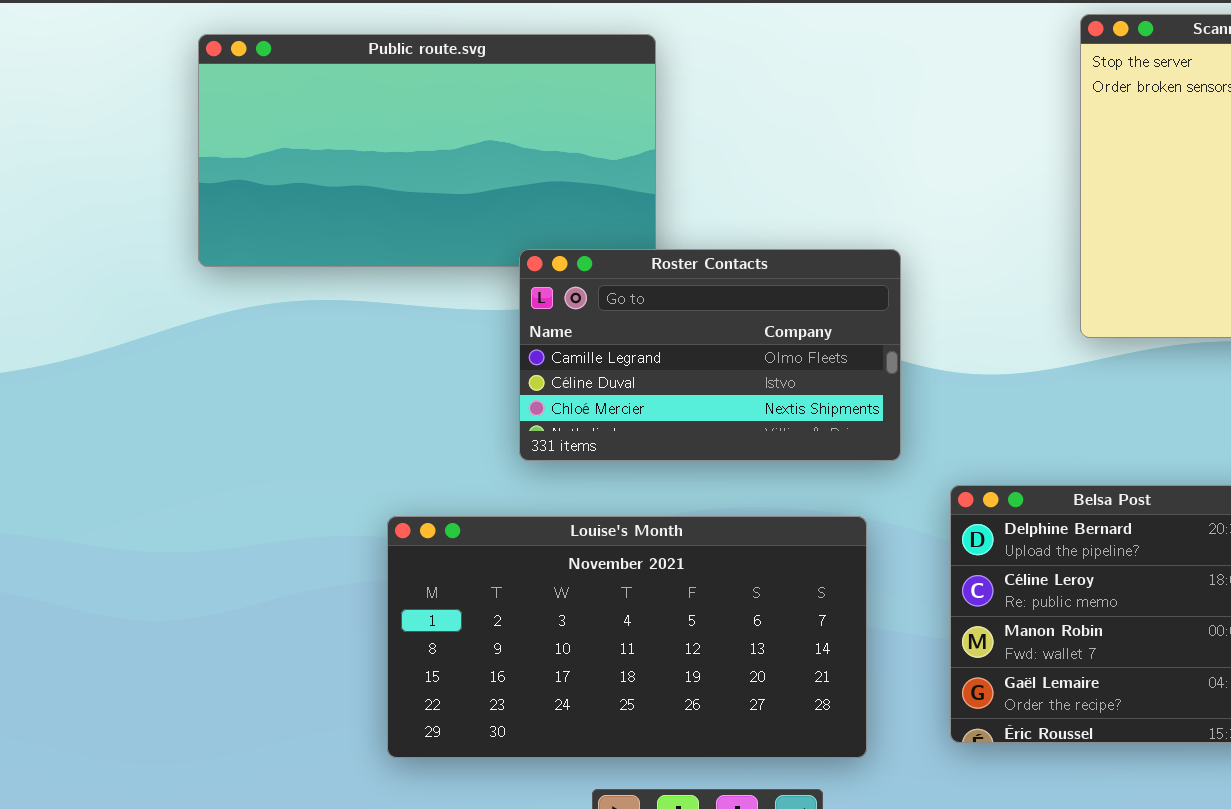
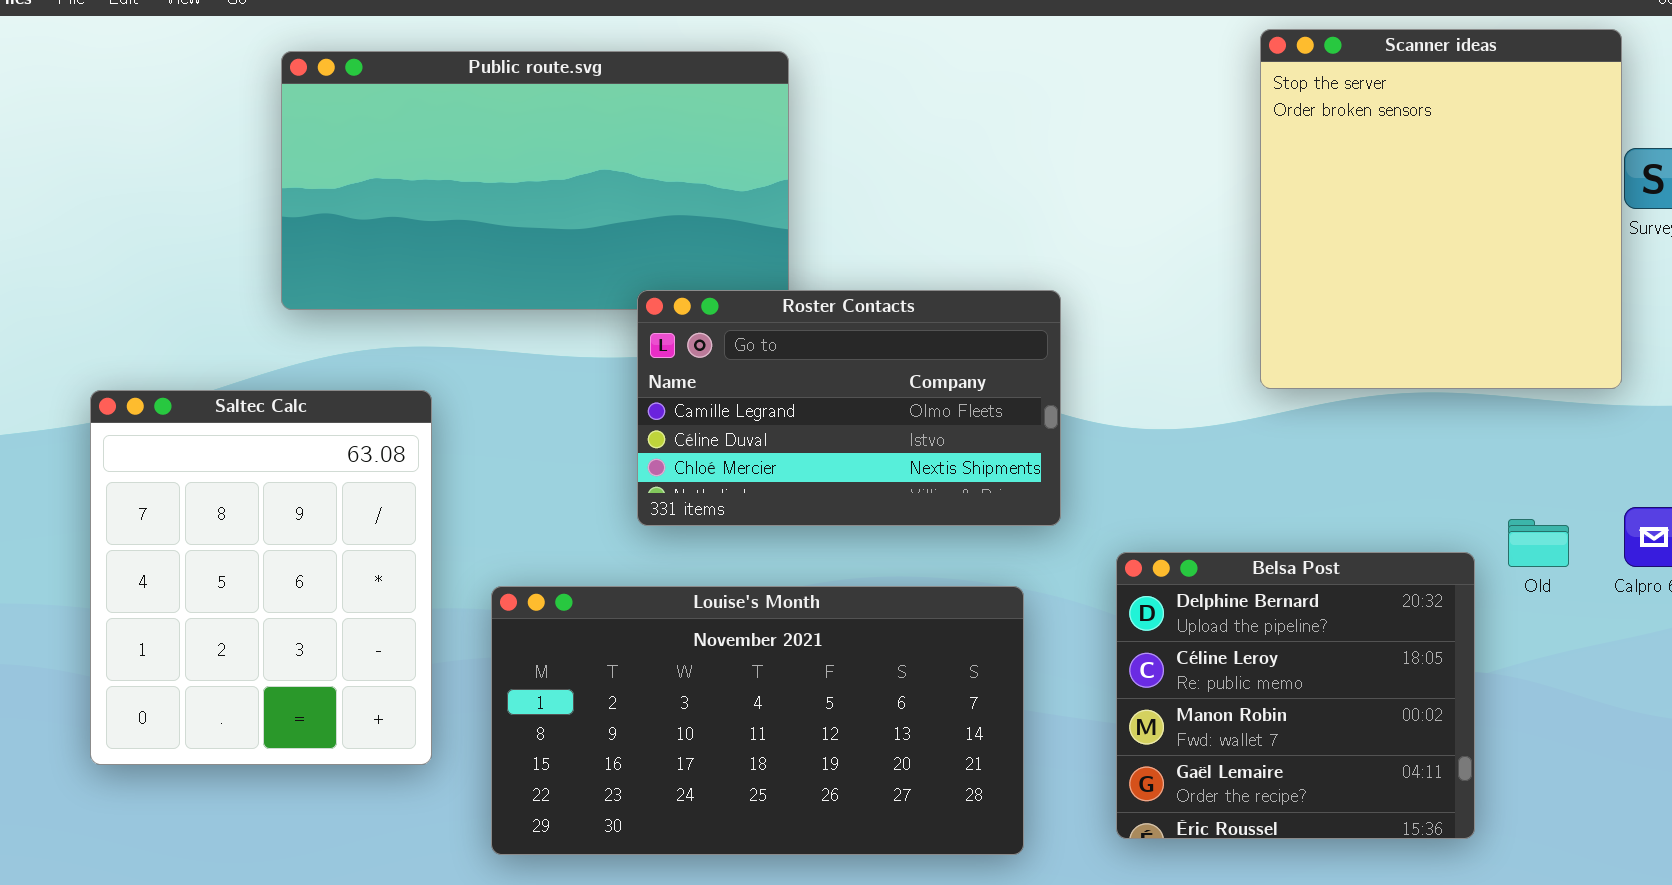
Saltec Calc: none -> [90,390,432,765], opened

